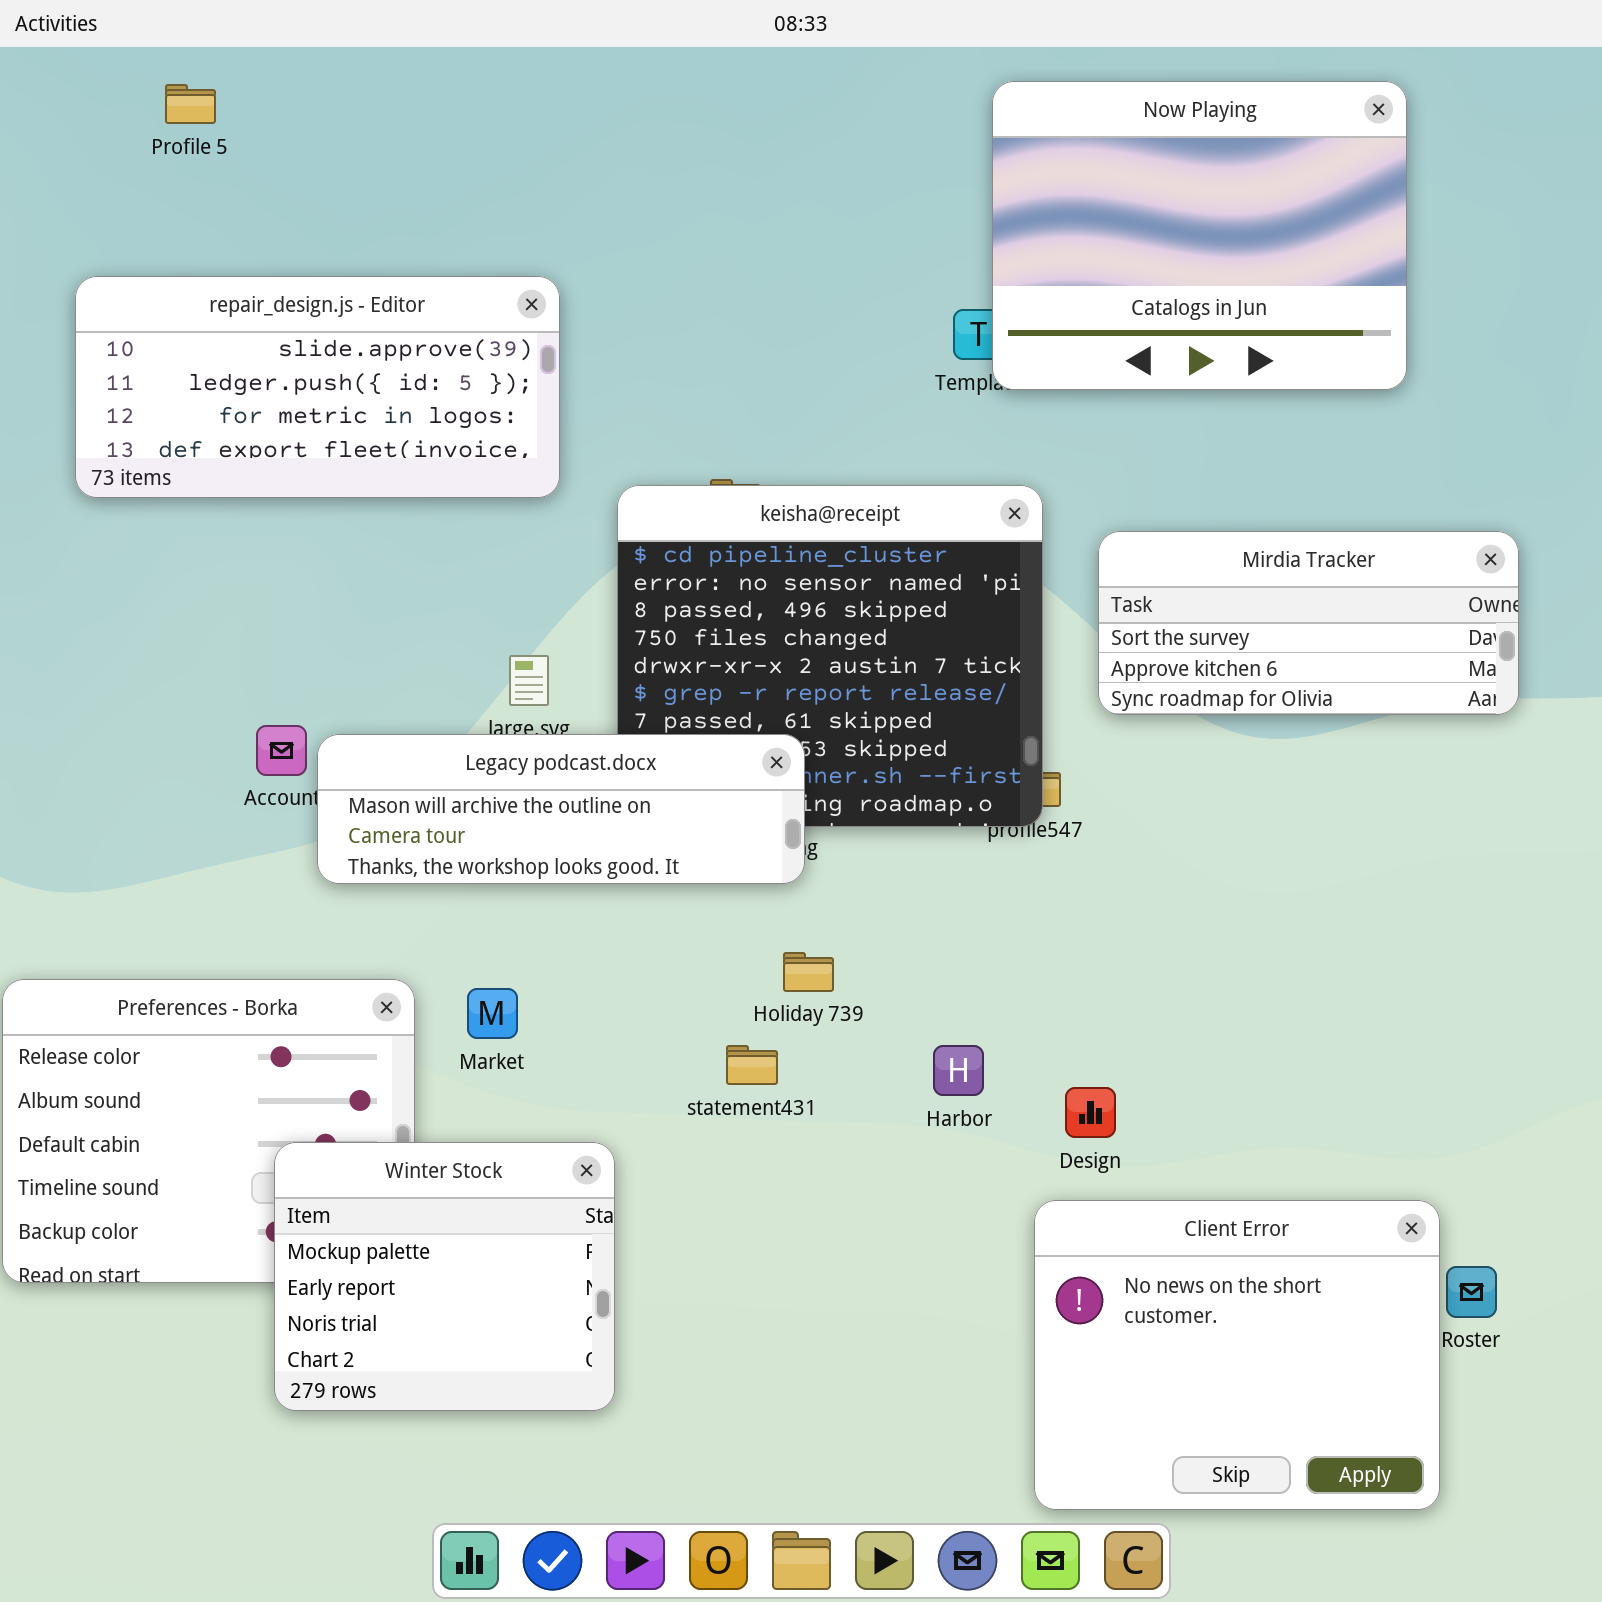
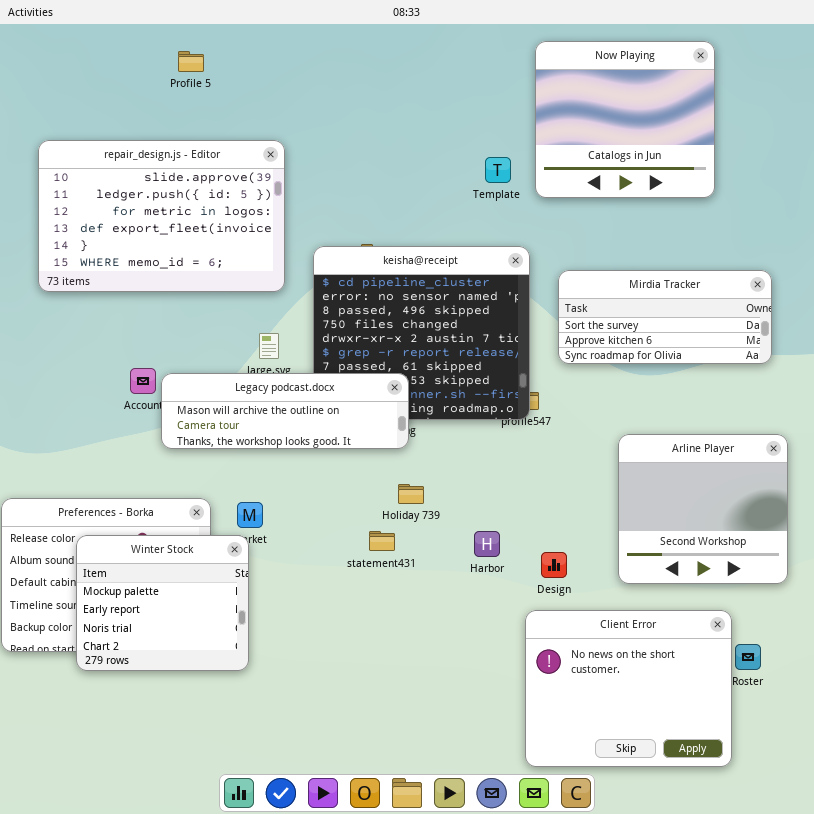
Now Playing: [992,81,1407,390] -> [535,41,715,198], resized
Profile 5: [165,84,216,124] -> [178,51,204,72], moved
repair_design.js - Editor: [75,276,560,498] -> [38,140,285,292], resized
Arline Player: none -> [618,434,788,584], opened
Winter Stock: [274,1142,615,1411] -> [76,535,249,671], moved

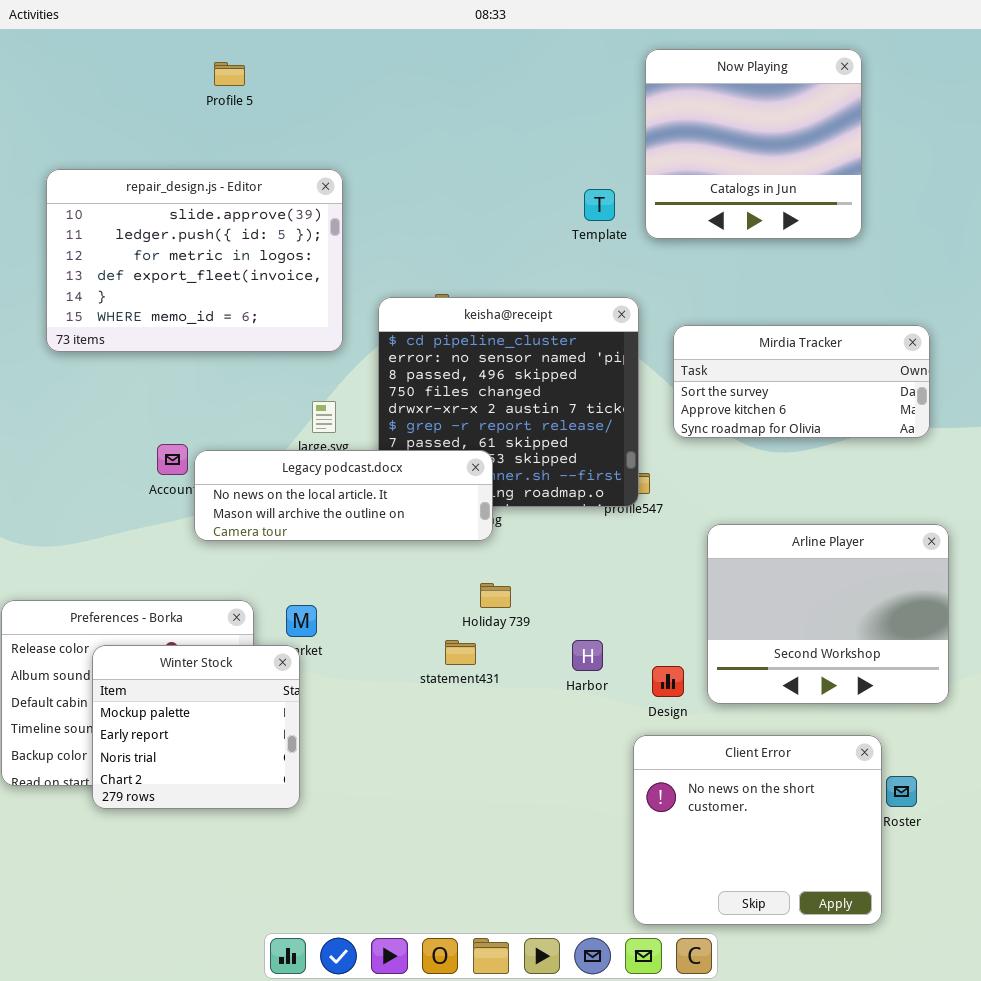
Legacy podcast.docx: [161,373,409,449] -> [194,450,493,541], scrolled up 1 row
Arline Player: [618,434,788,584] -> [707,524,949,704], resized

